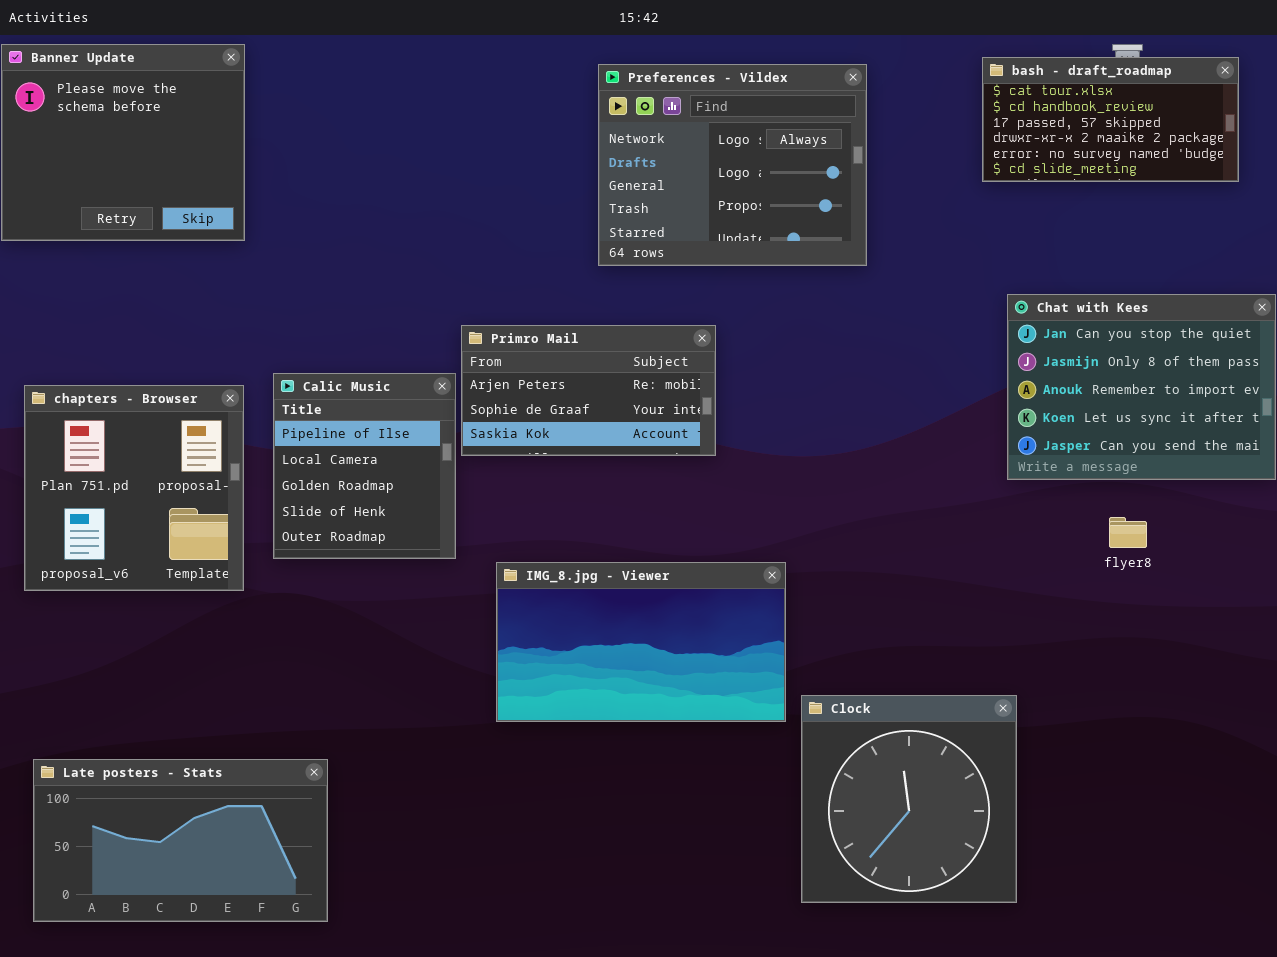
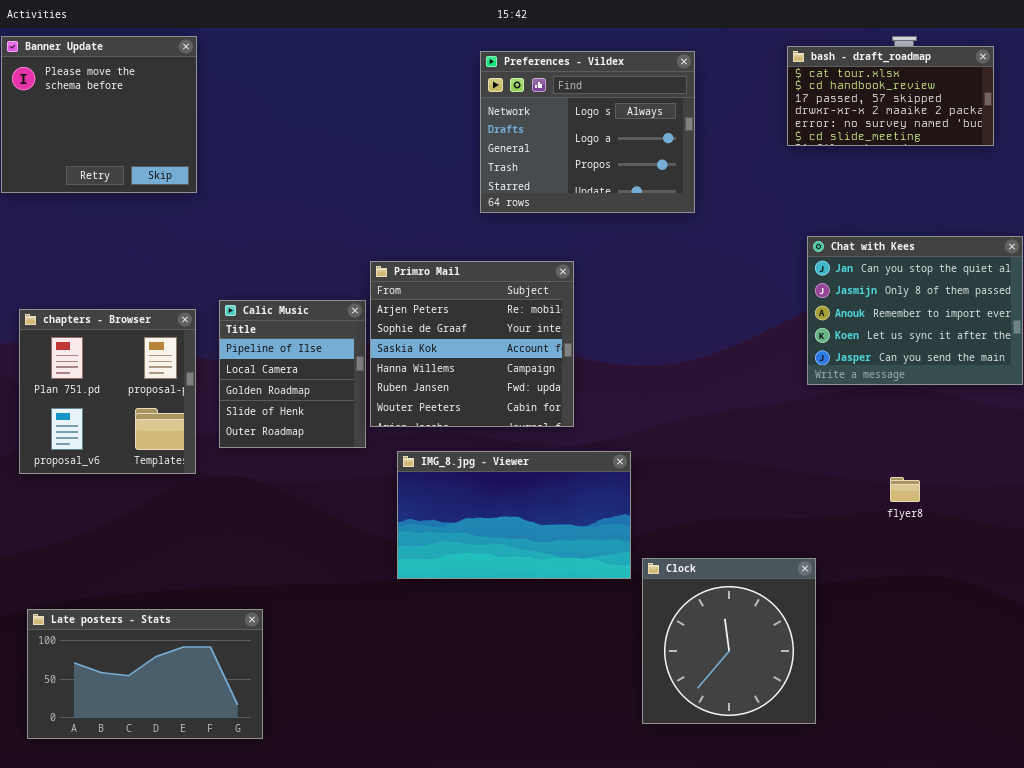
Primro Mail: [461,325,716,456] -> [370,261,574,427], resized
flyer8: [1109,517,1147,548] -> [890,477,920,502], moved

